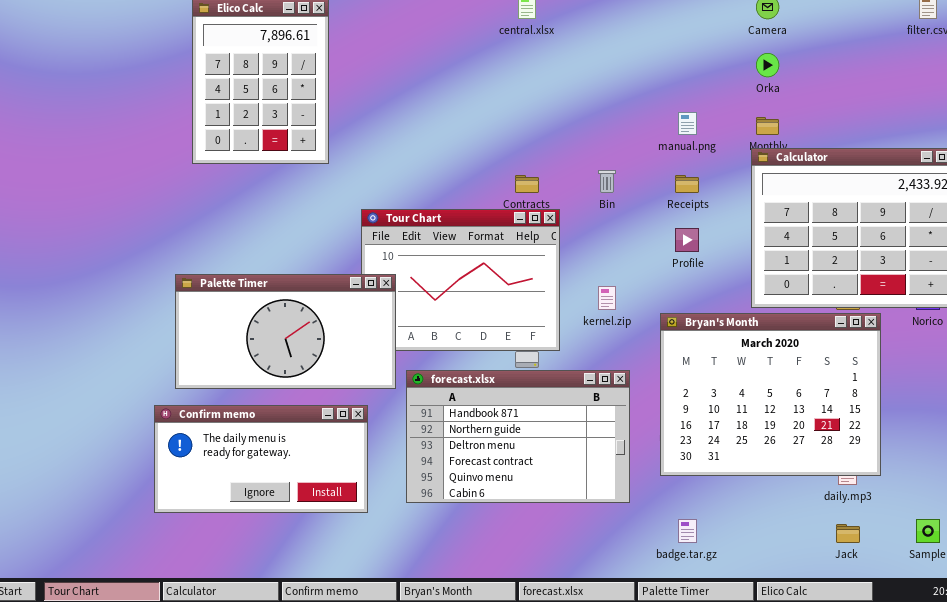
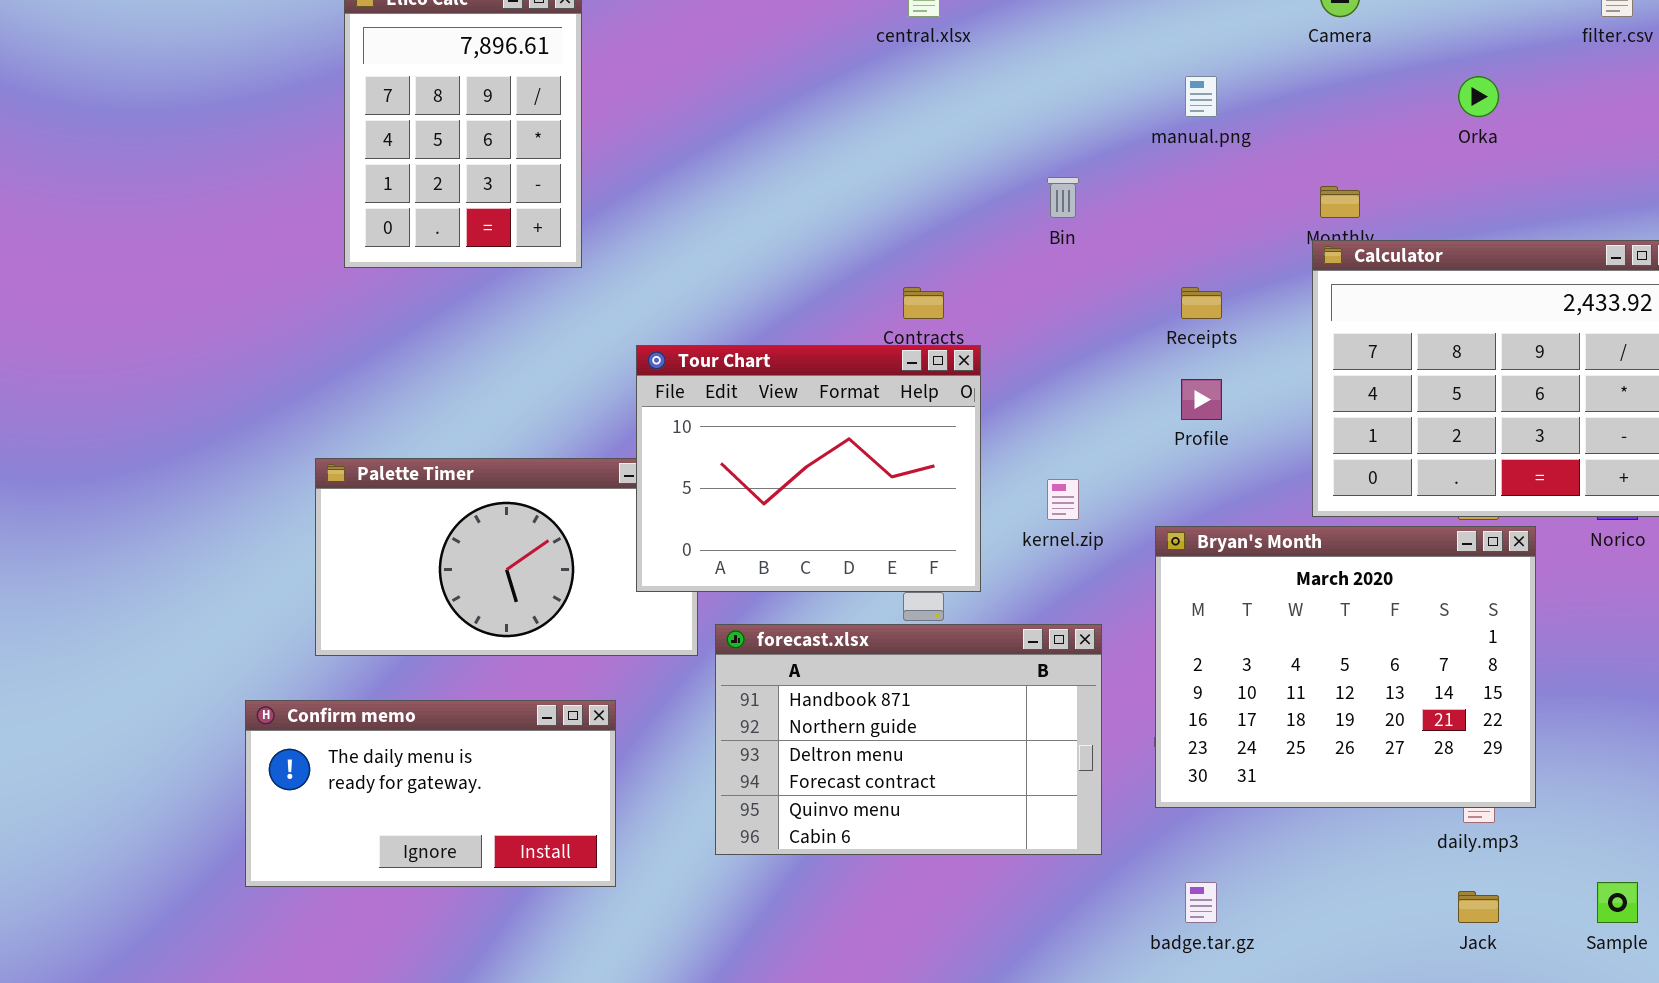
Orka: [756,53,779,77] -> [1458,76,1499,117], moved
manual.png: [678,112,697,135] -> [1185,76,1217,117], moved
Bin: [598,170,616,193] -> [1047,177,1079,218], moved
Tour Chart: [361,209,560,351] -> [636,345,981,592], raised
Confirm memo: [154,405,368,513] -> [245,700,616,887], moved

